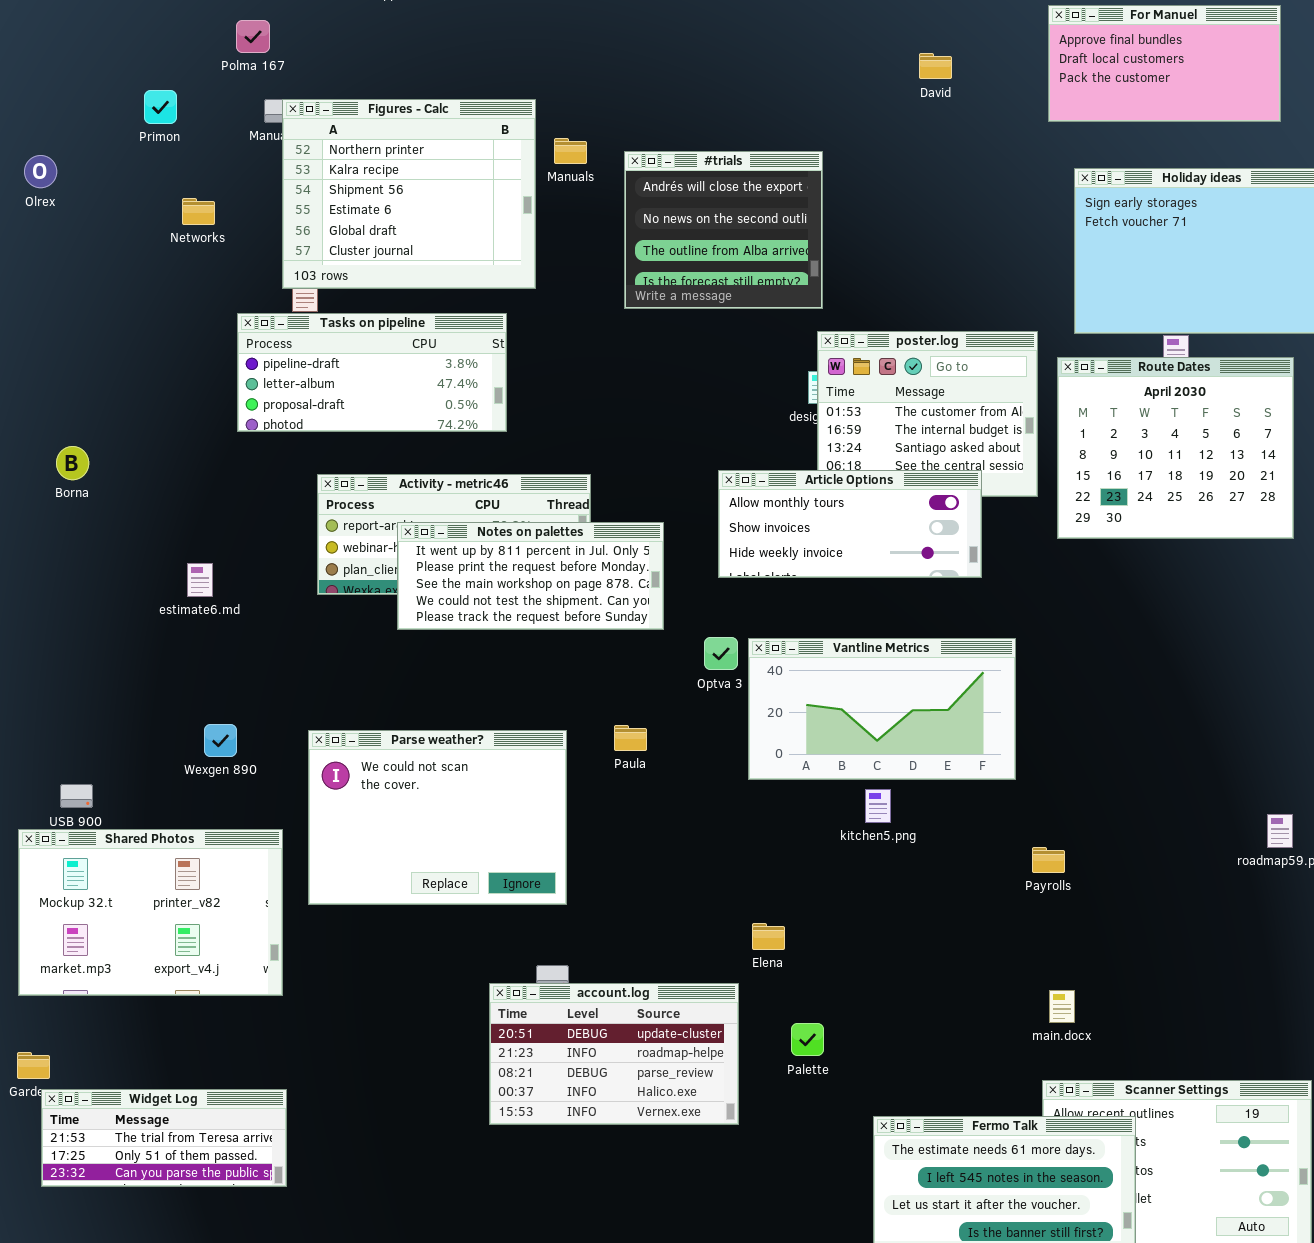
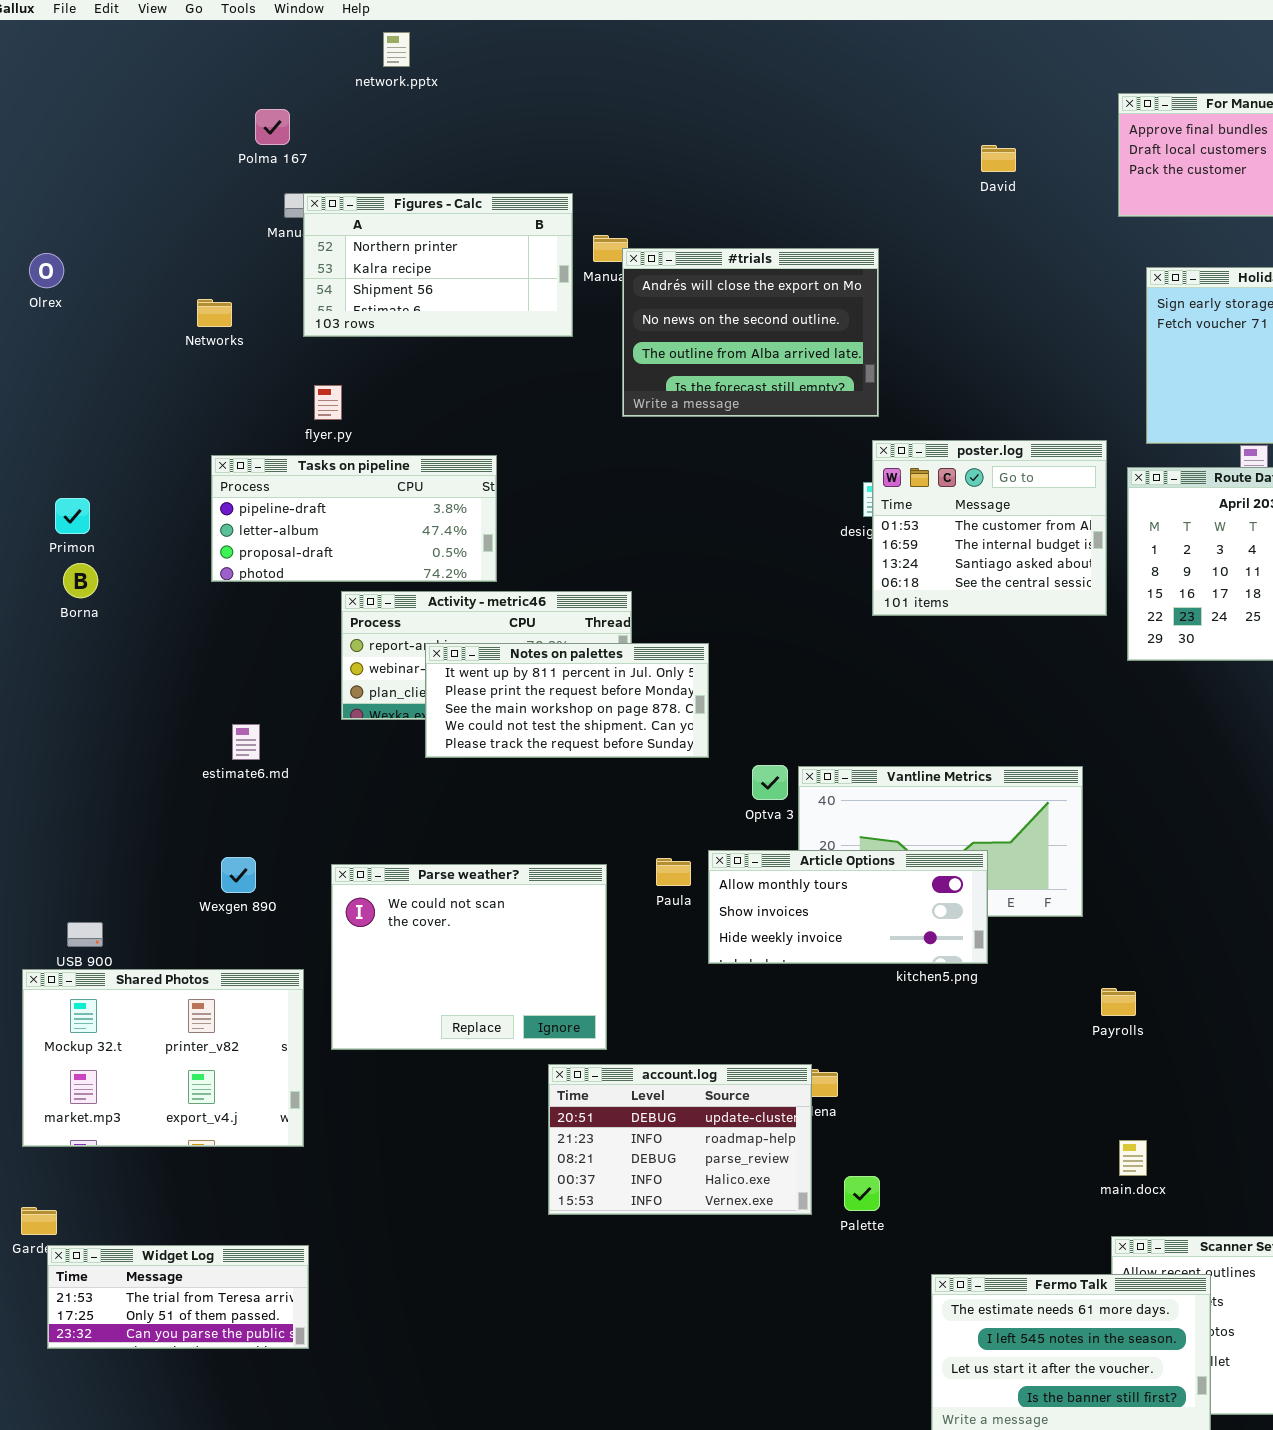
Primon: [144,90,177,124] -> [55,498,90,534], moved
Figures - Calc: [282,99,536,289] -> [303,193,573,337], resized
#trials: [624,151,823,309] -> [622,248,879,417], resized
Tasks on pipeline: [237,313,507,432] -> [211,455,497,582], moved
Article Options: [718,470,982,578] -> [708,850,988,964], moved
estimate6.md: [187,563,213,597] -> [232,724,260,760], moved
account.log: [489,983,739,1125] -> [548,1064,812,1215], moved

